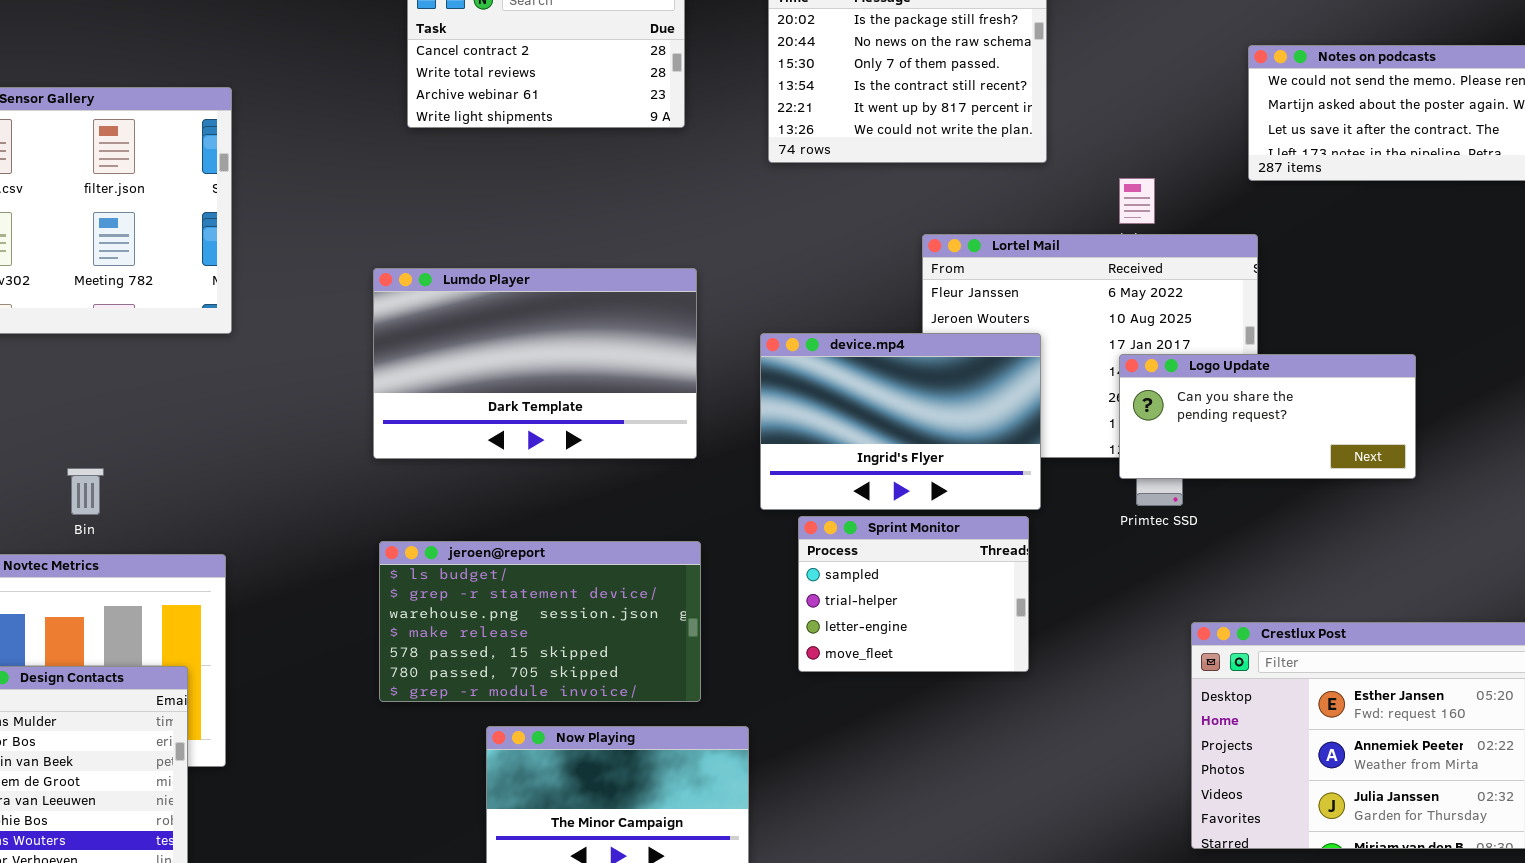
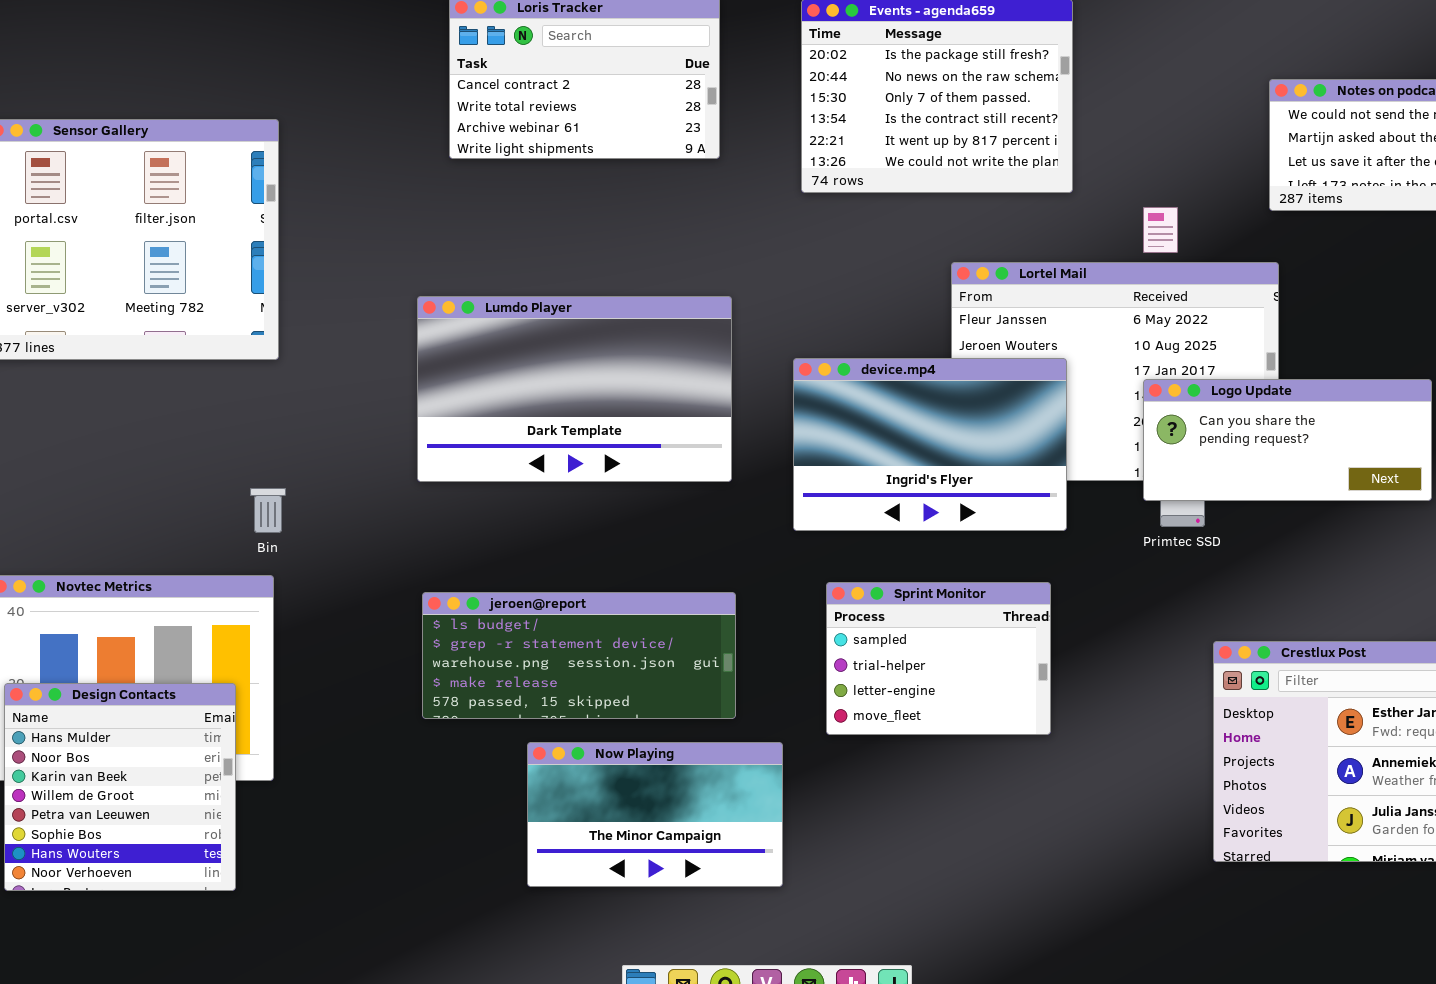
Bin: [67,468,104,515] -> [250,488,286,533], moved
Sprint Monitor: [798,516,1029,672] -> [826,582,1051,735], moved
jeroen@report: [379,541,701,702] -> [422,592,736,719], resized

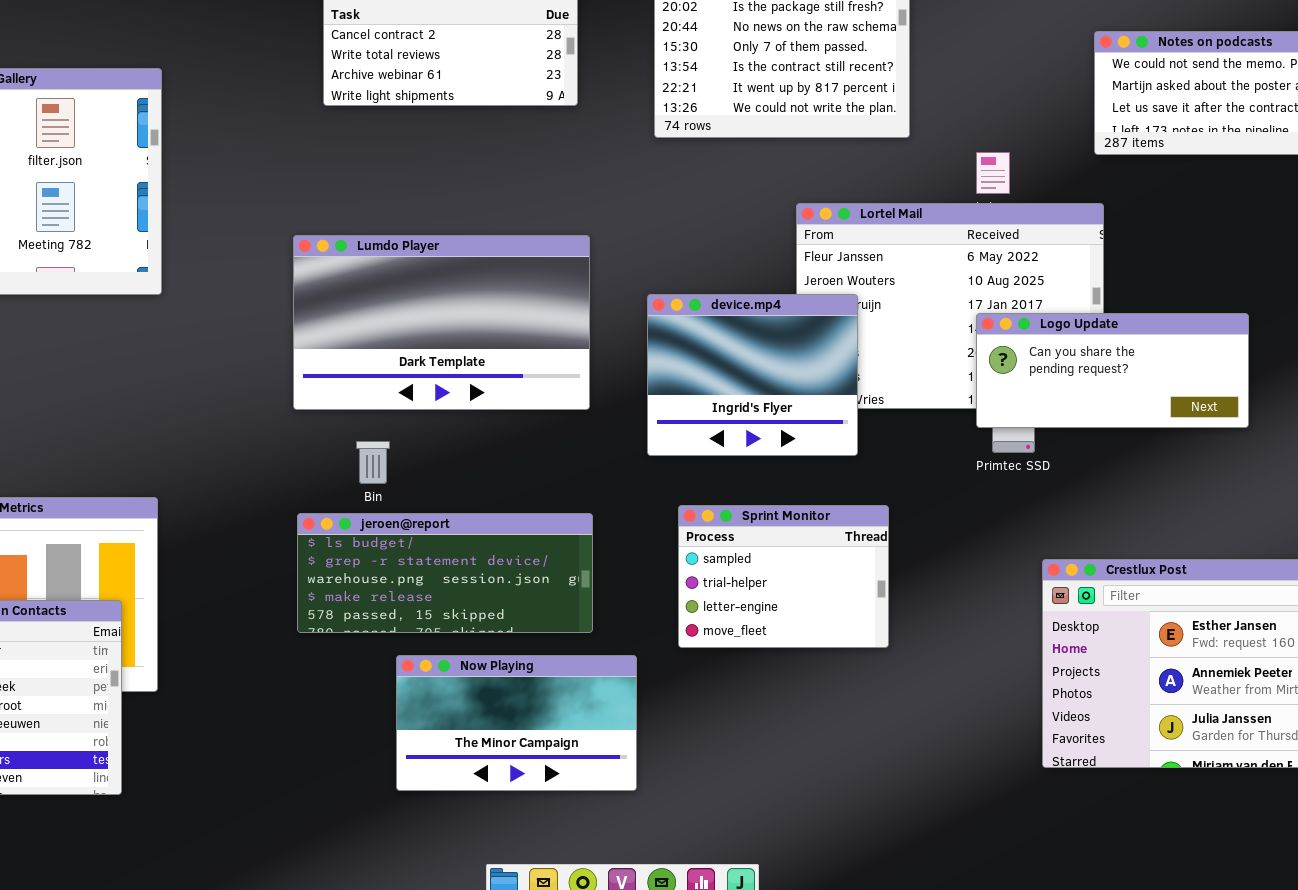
device.mp4: [793,358,1067,531] -> [647,294,858,456], resized
Bin: [250,488,286,533] -> [356,441,390,484], moved

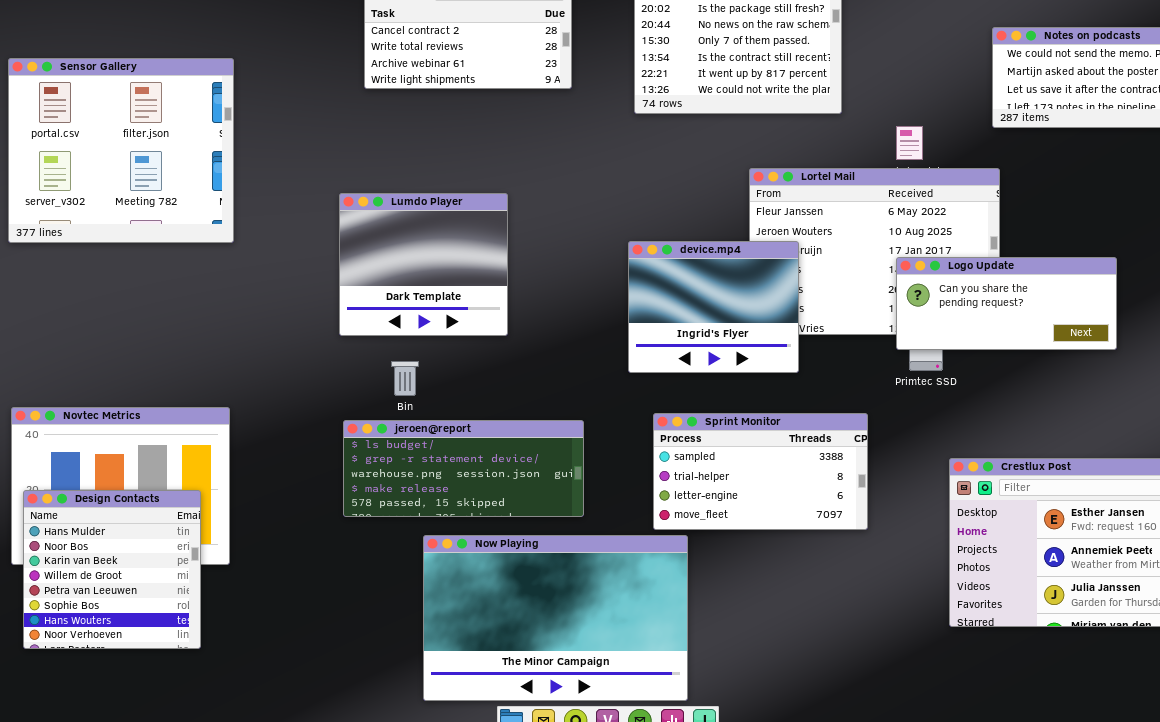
Lumdo Player: [293,235,590,410] -> [339,193,508,336], resized
Sprint Monitor: [678,505,889,648] -> [653,413,868,530], resized
Now Playing: [396,655,637,791] -> [423,535,688,701], resized

